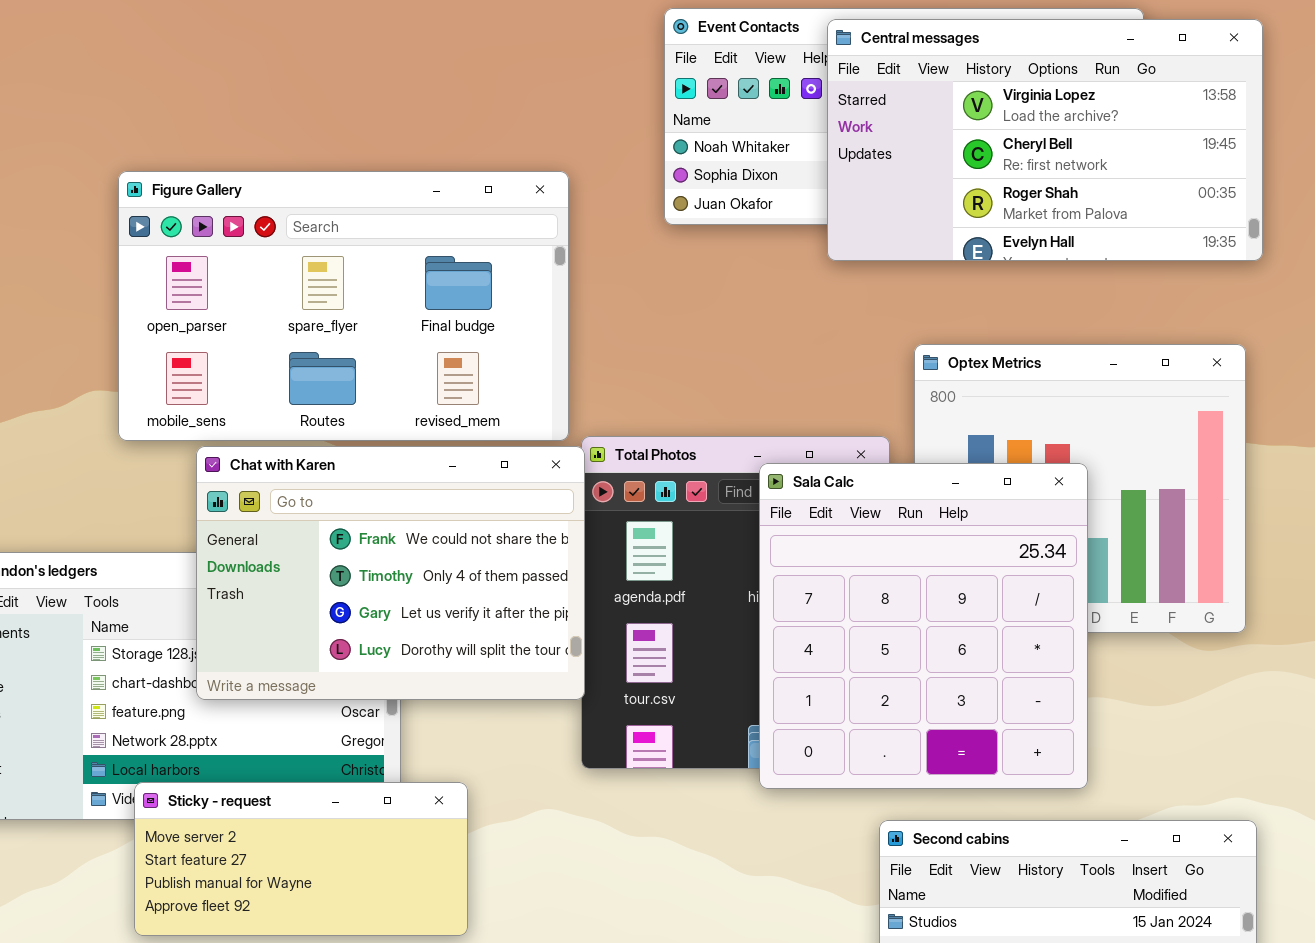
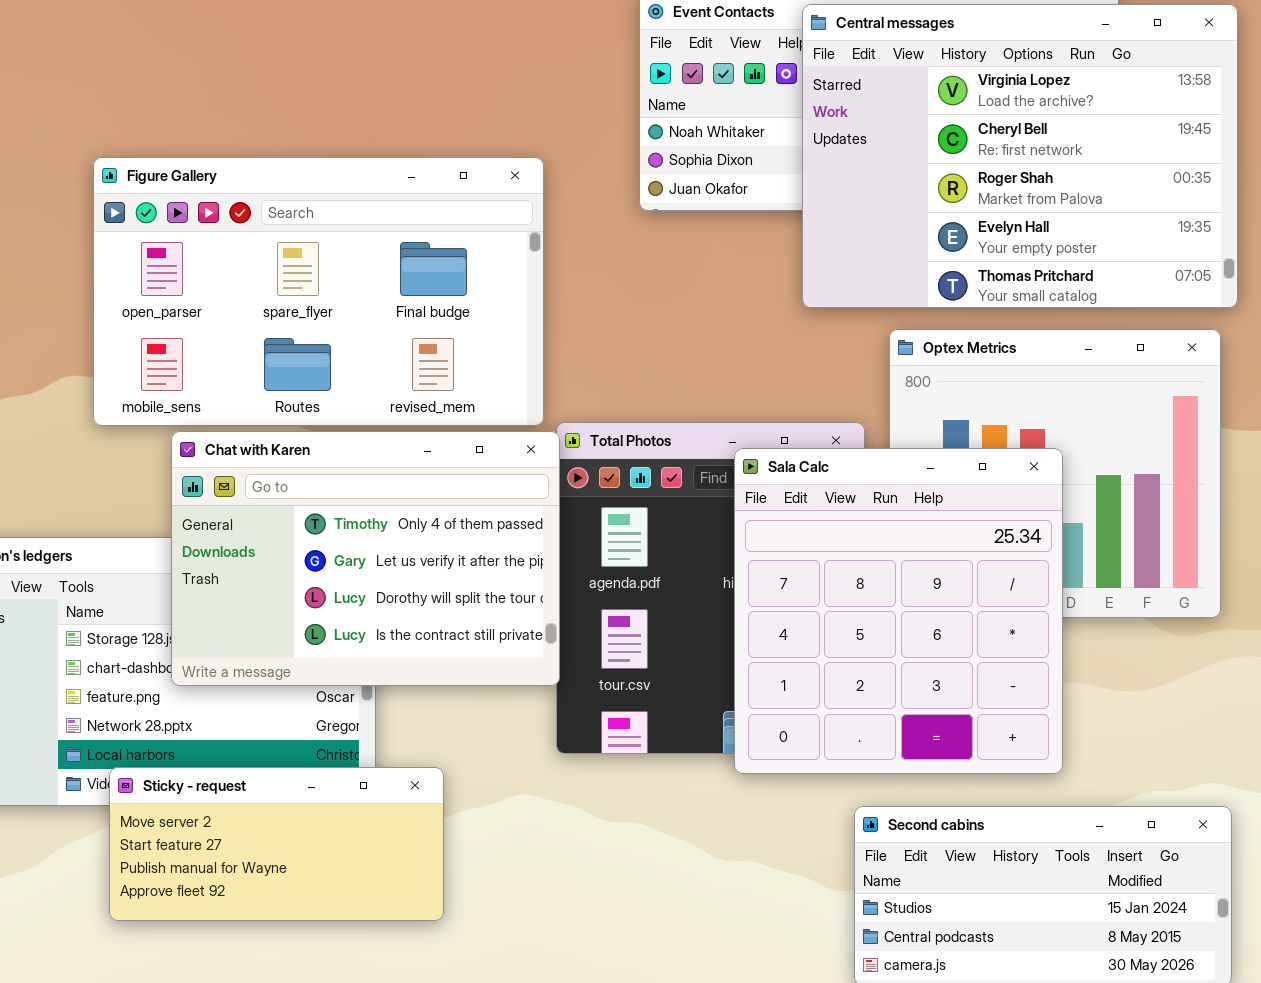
Central messages: [827,19,1263,261] -> [802,4,1238,308], resized
Chat with Karen: [196,446,585,700] -> [171,431,560,686], scrolled down 1 row

